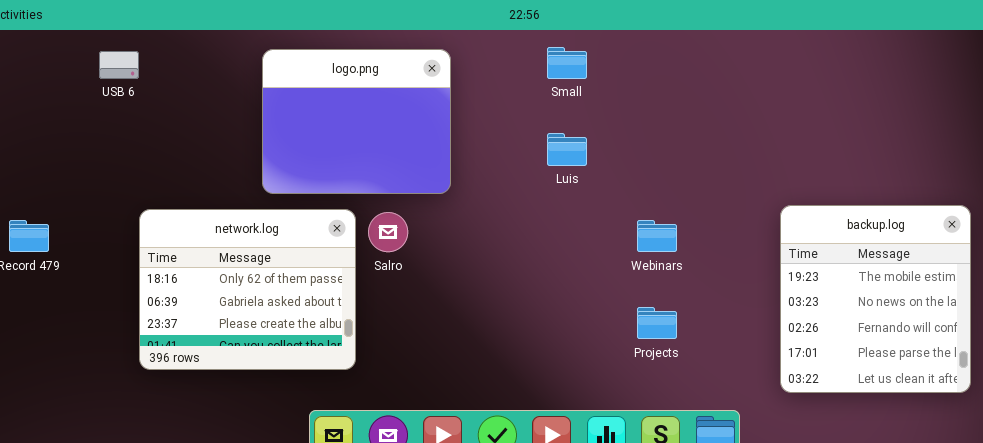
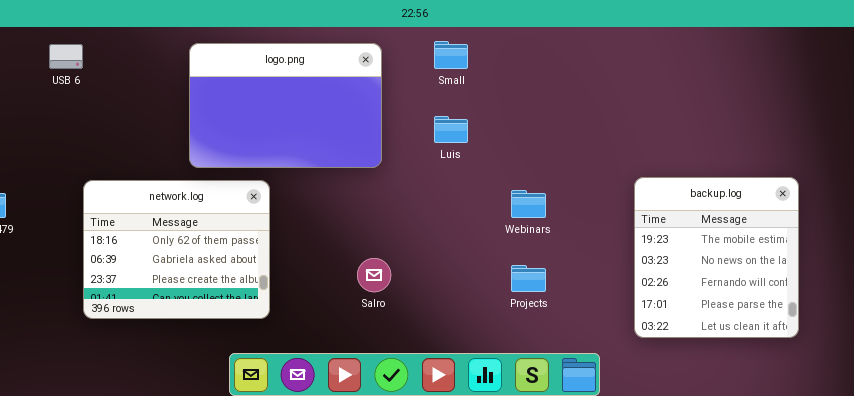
logo.png: [262,49,451,194] -> [189,43,382,168], resized
Salro: [368,212,408,252] -> [357,258,391,292], moved

